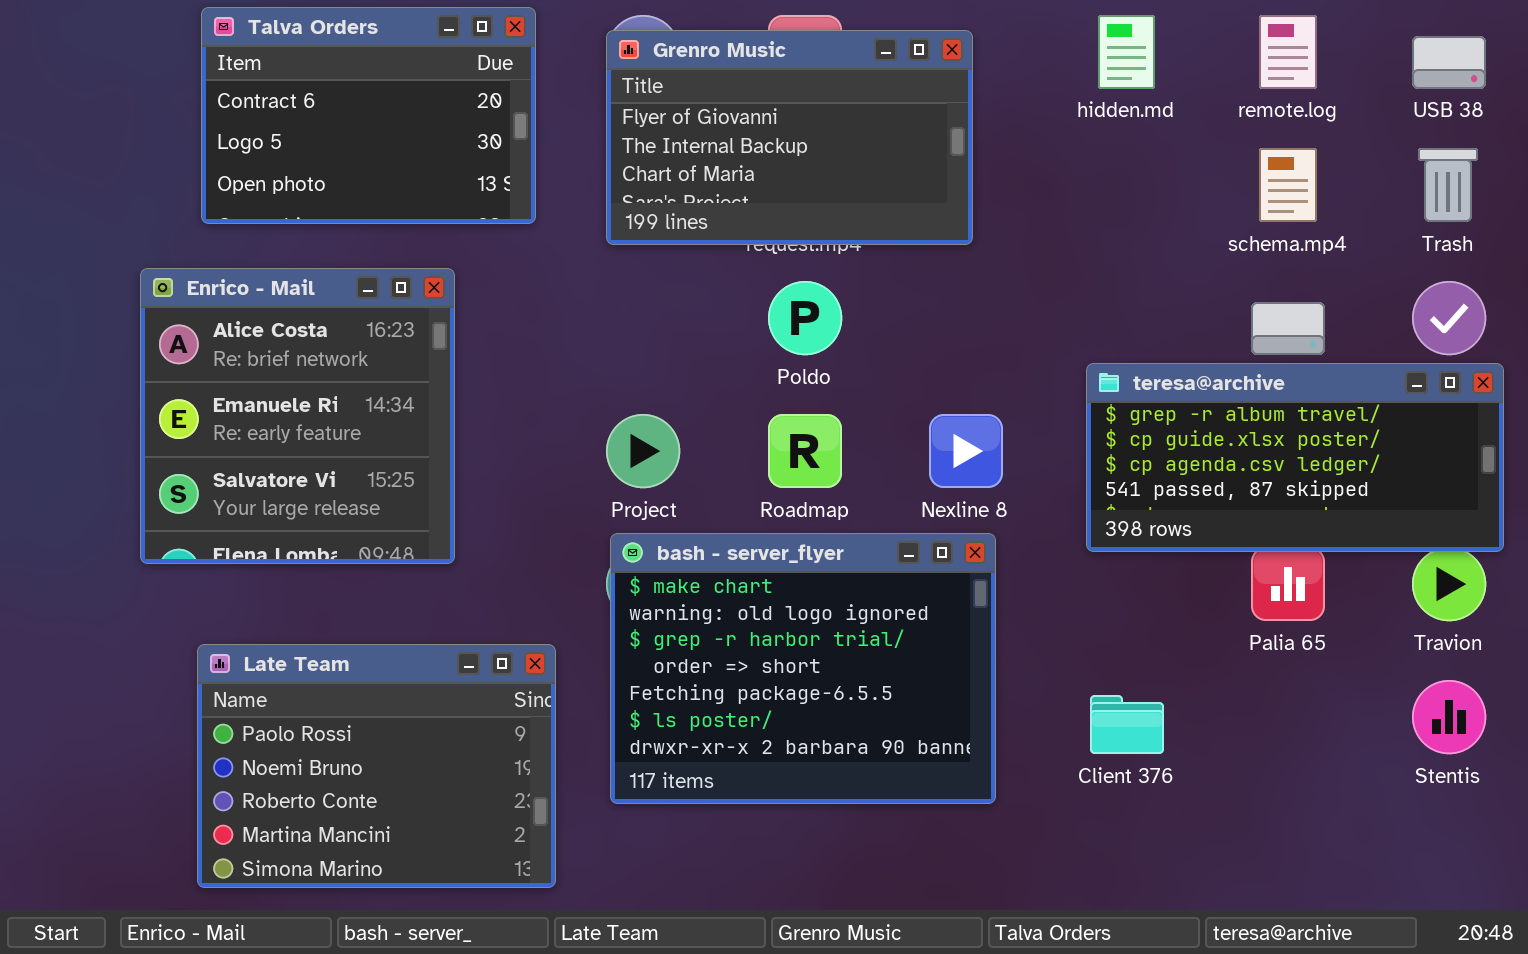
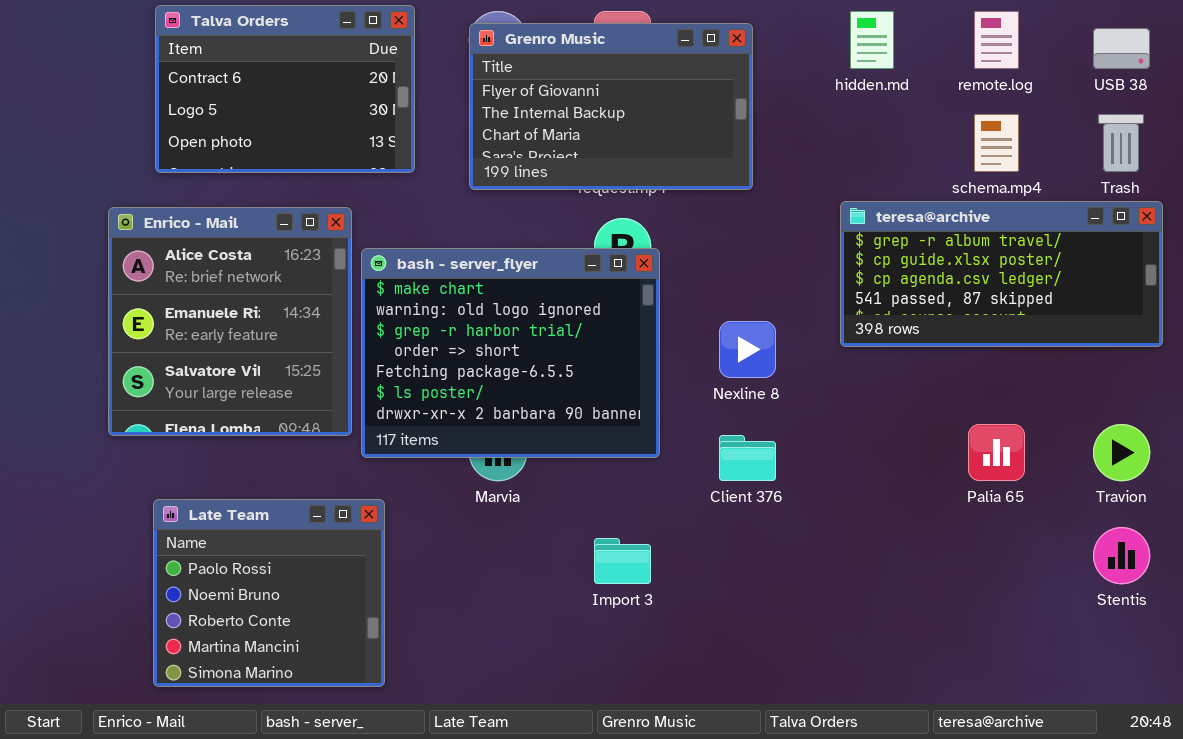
teresa@archive: [1086,363,1504,552] -> [840,201,1163,347], moved
bash - server_flyer: [610,533,996,804] -> [361,248,660,458], moved
Late Team: [197,644,556,888] -> [153,499,385,687], resized
Client 376: [1090,695,1164,754] -> [719,435,776,481], moved

